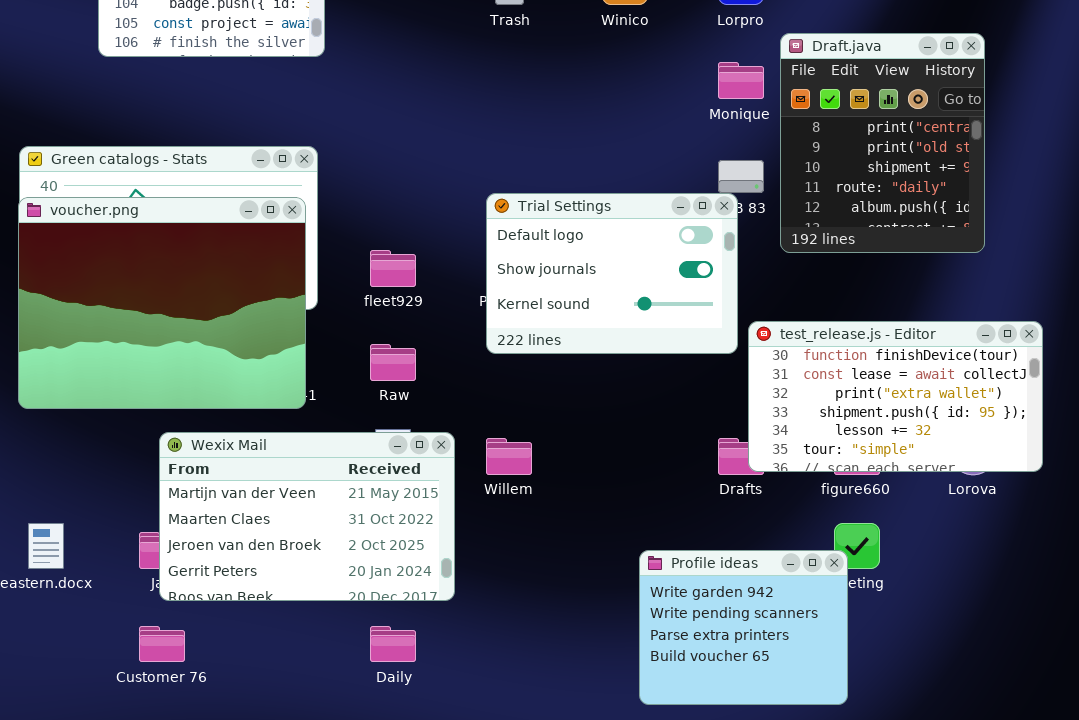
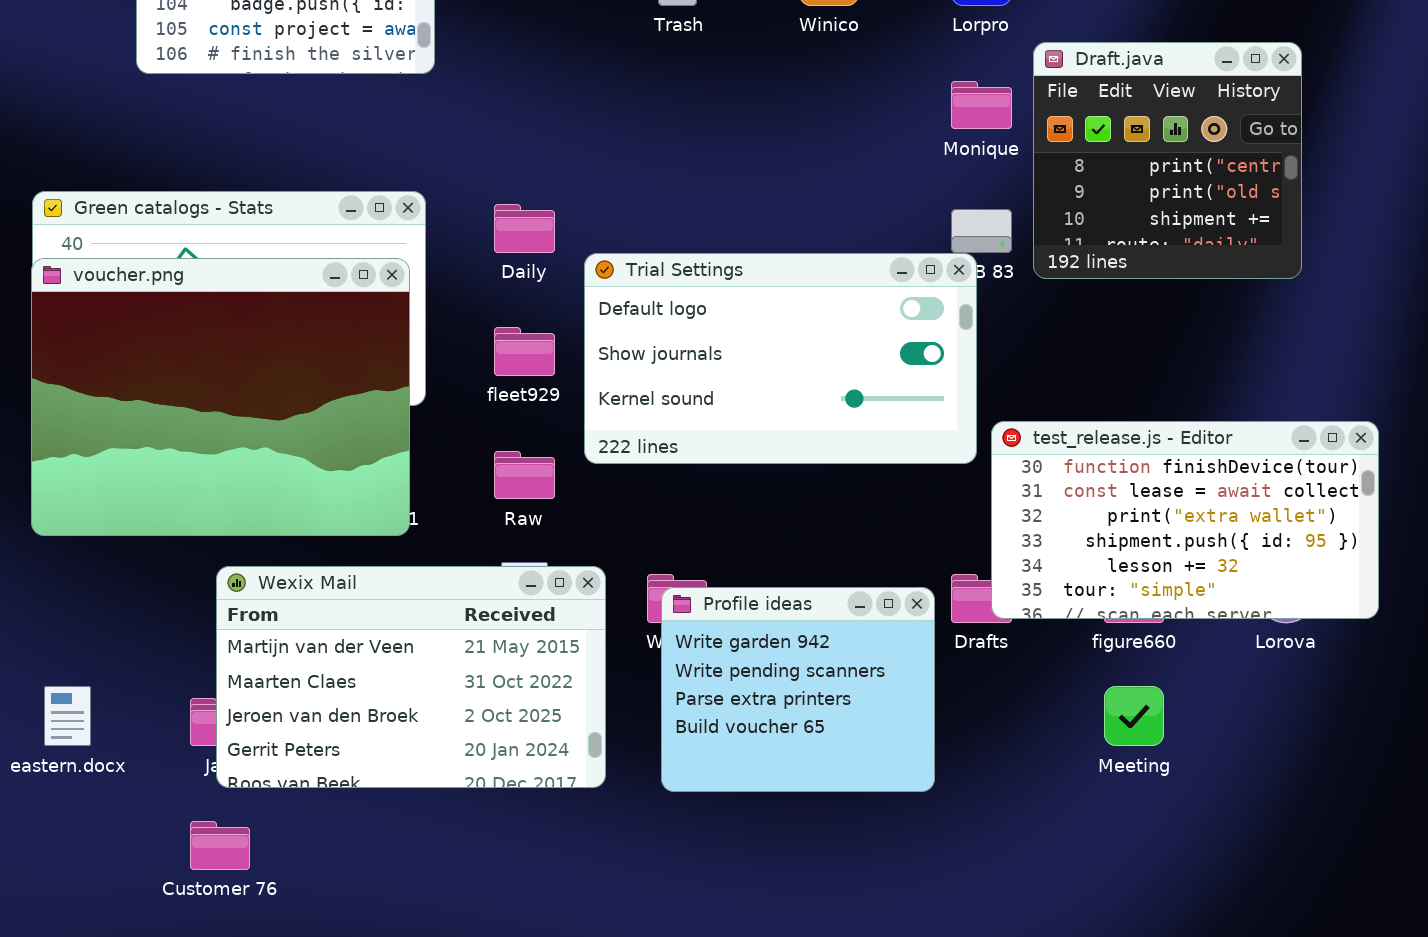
Draft.java: [780,33,985,253] -> [1033,42,1302,279], resized
Trial Settings: [486,193,738,354] -> [584,253,977,464], resized
Profile ideas: [639,550,848,705] -> [661,587,935,792], moved
Daily: [370,626,416,662] -> [494,204,555,253], moved

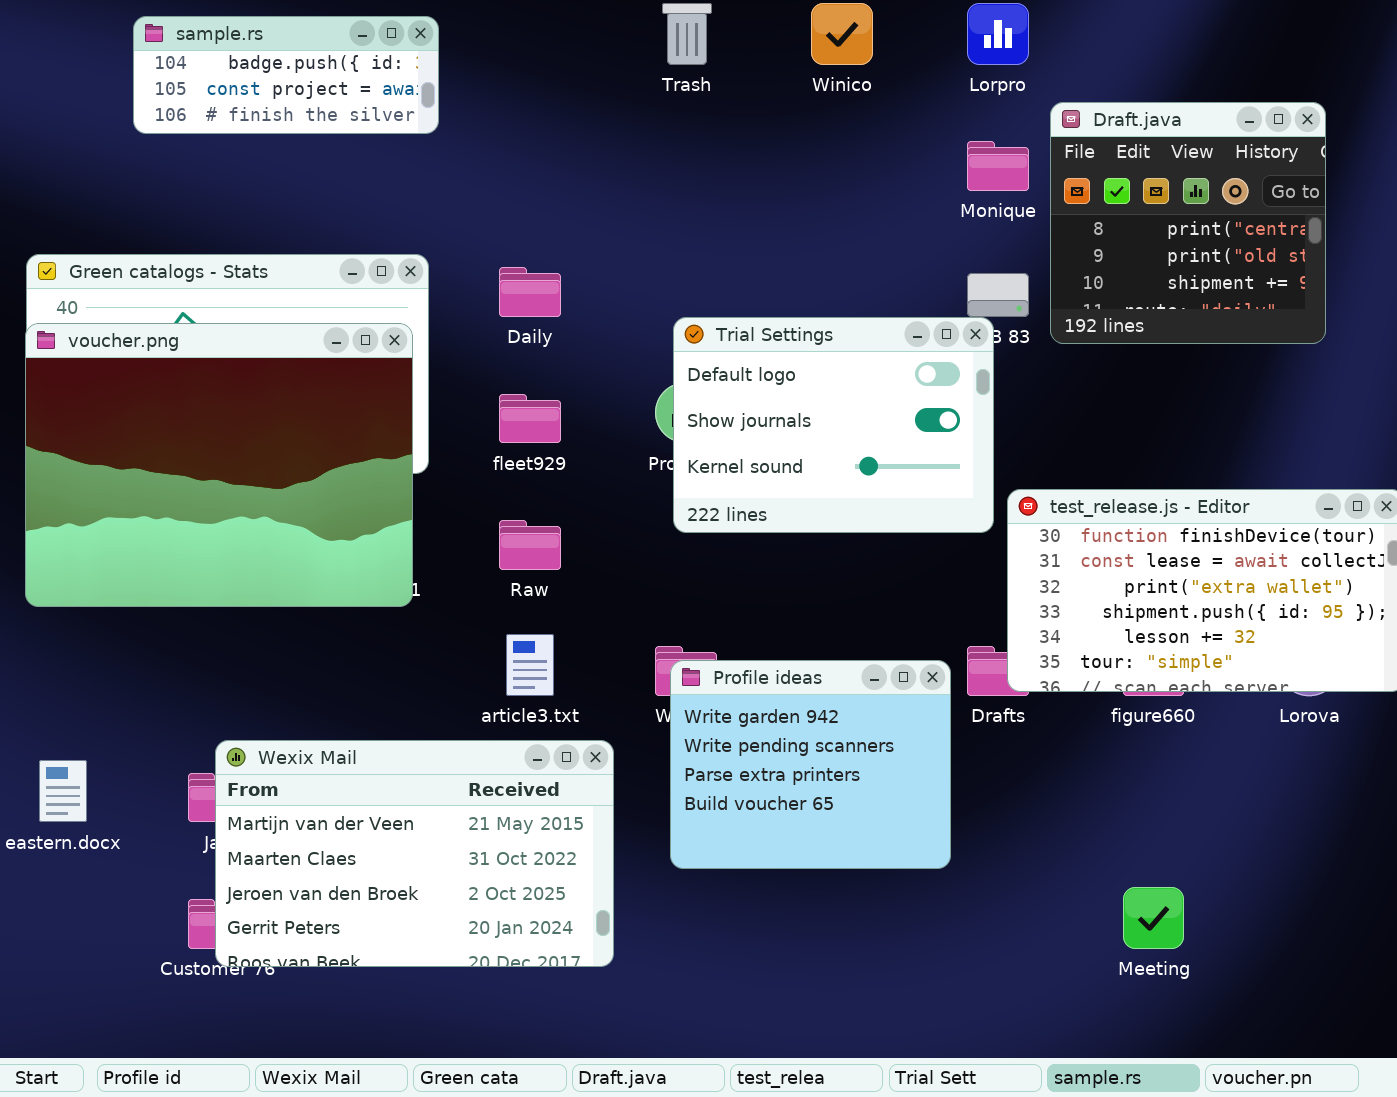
Trial Settings: [584,253,977,464] -> [673,317,994,533], resized
Wexix Mail: [216,566,606,788] -> [215,740,614,967], moved
Meeting: [1104,686,1164,746] -> [1123,887,1184,949], moved

